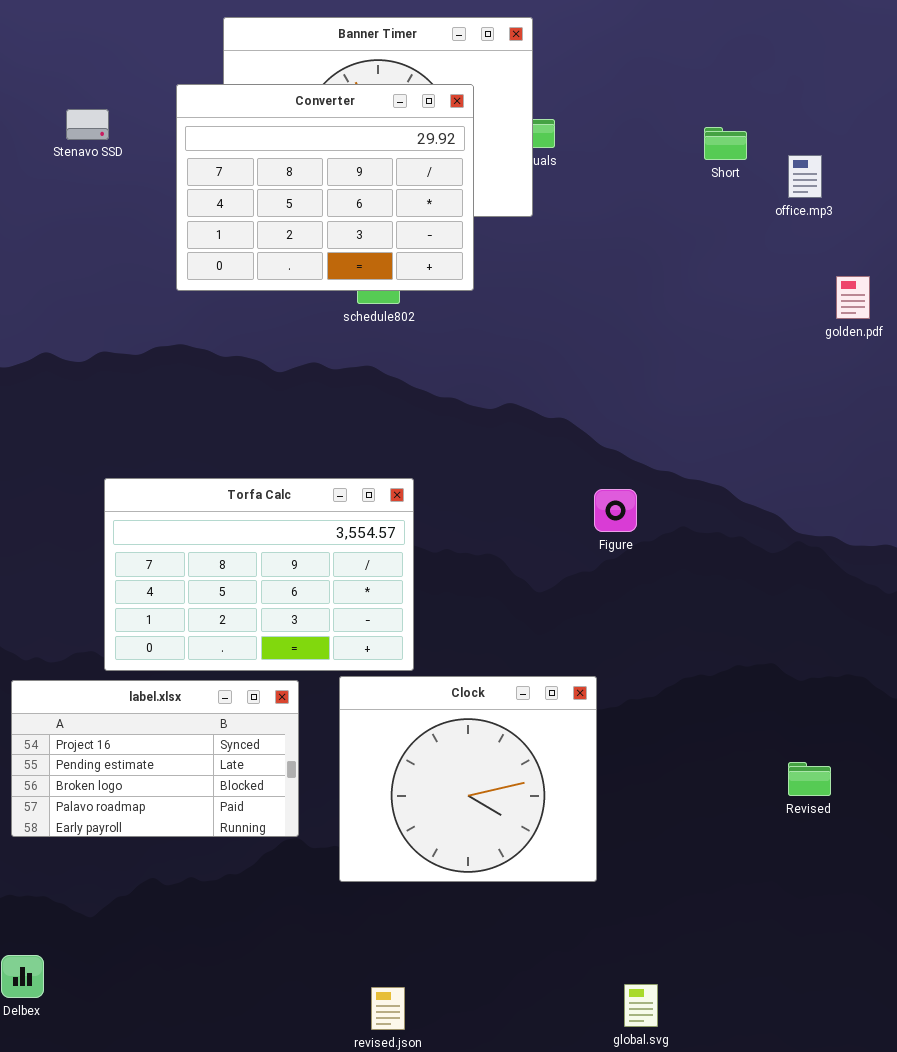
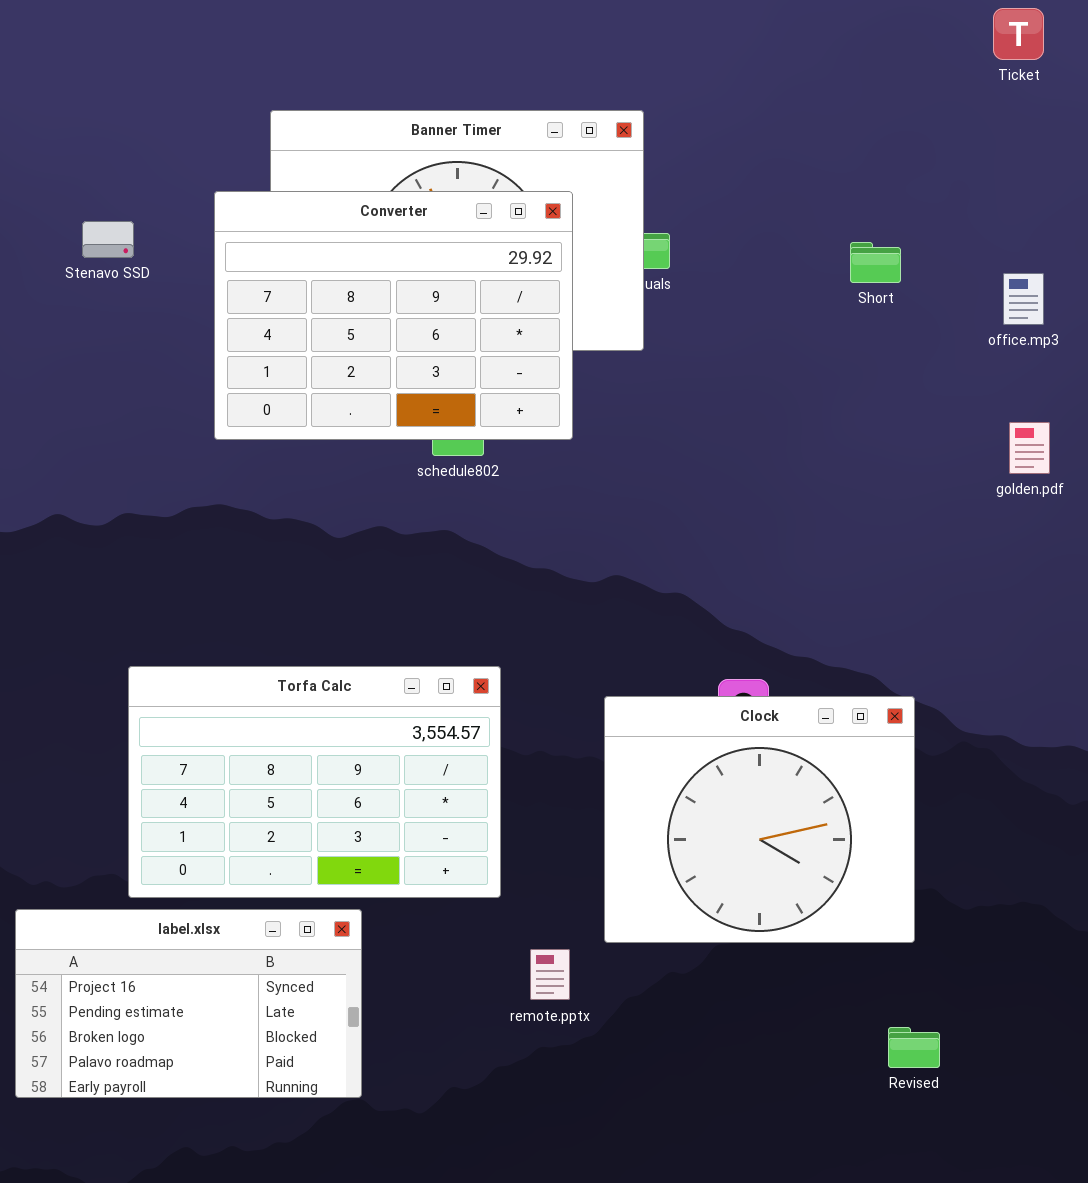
office.mp3: [788,155,822,198] -> [1003,273,1044,325], moved
Clock: [339,676,597,882] -> [604,696,915,943], moved
Revised: [788,762,831,796] -> [888,1027,940,1068], moved

